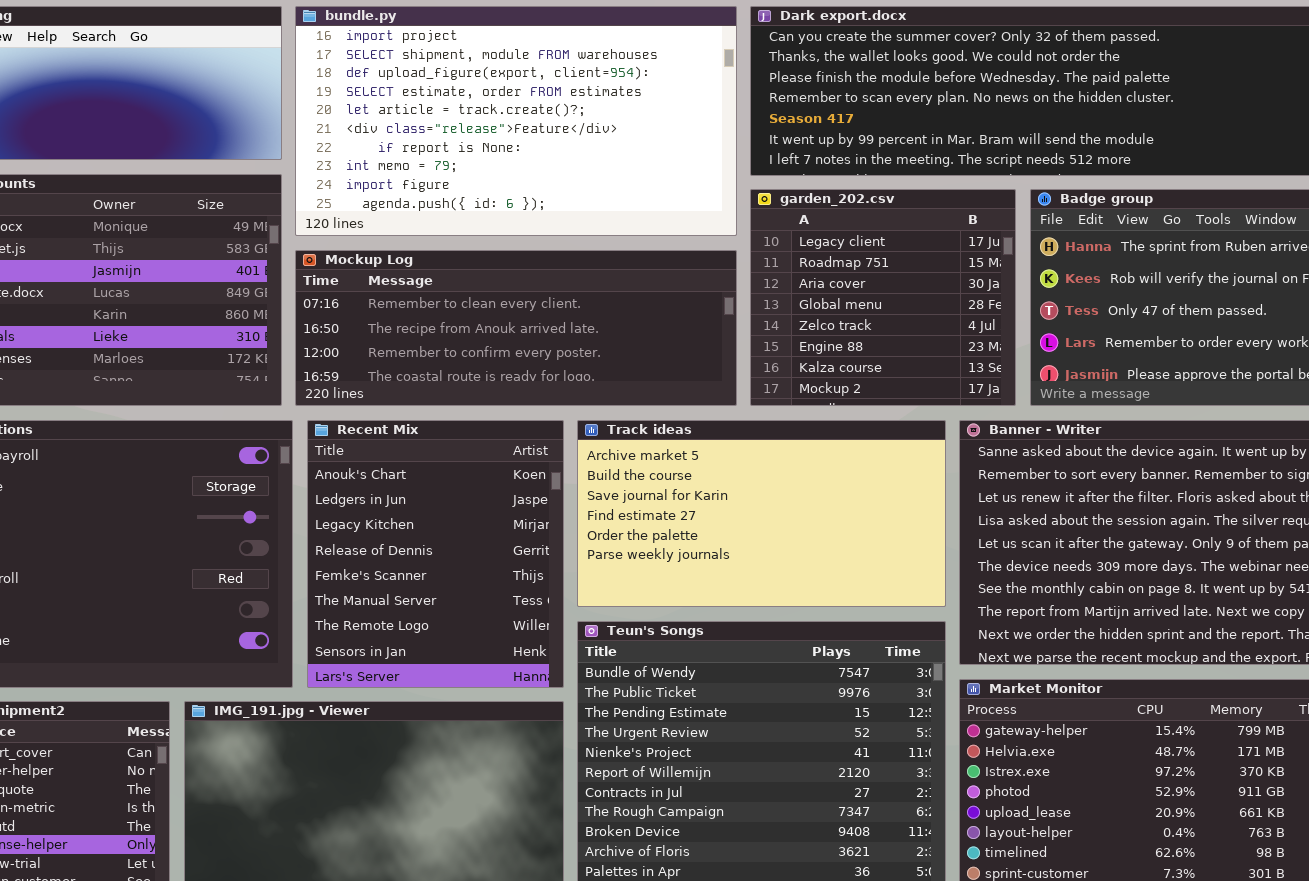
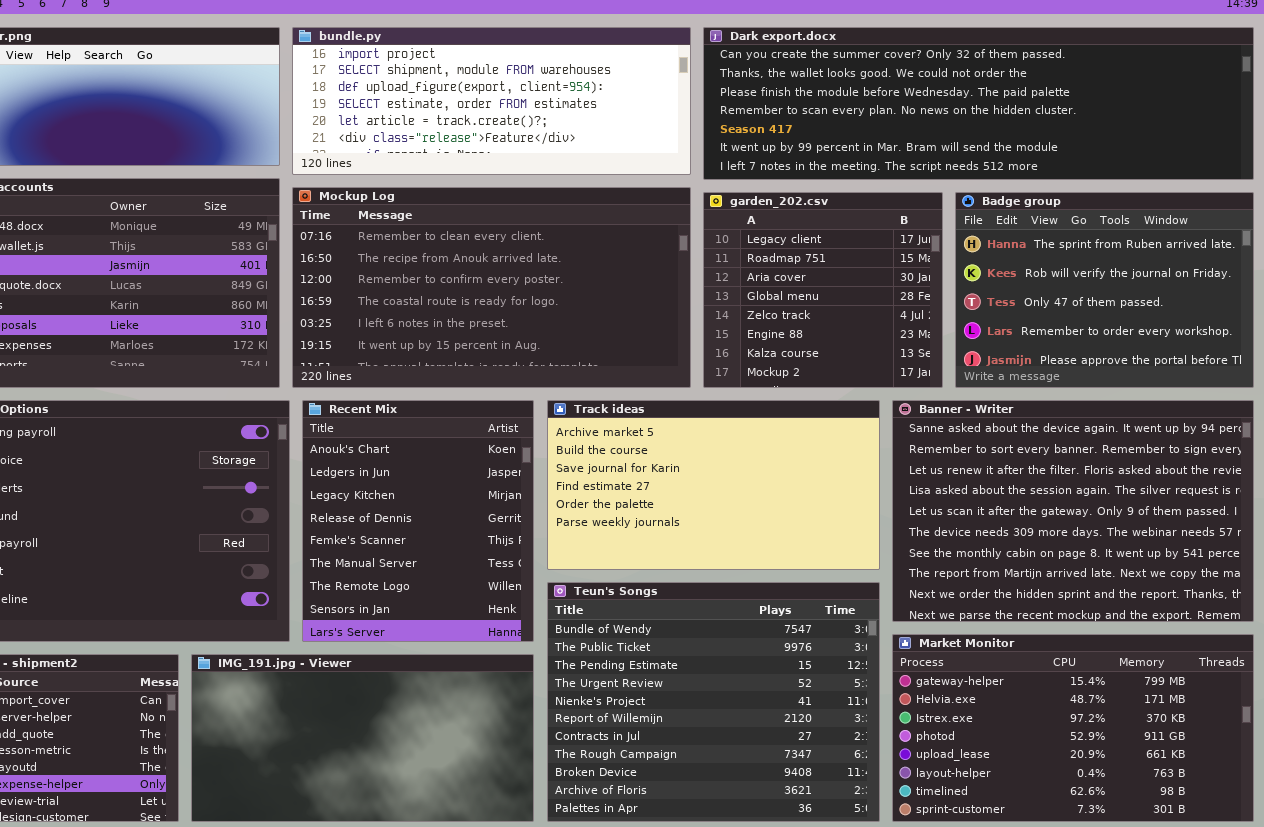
bundle.py: [295,6,737,236] -> [292,27,691,175], resized
Mockup Log: [295,250,737,406] -> [292,187,691,388], resized

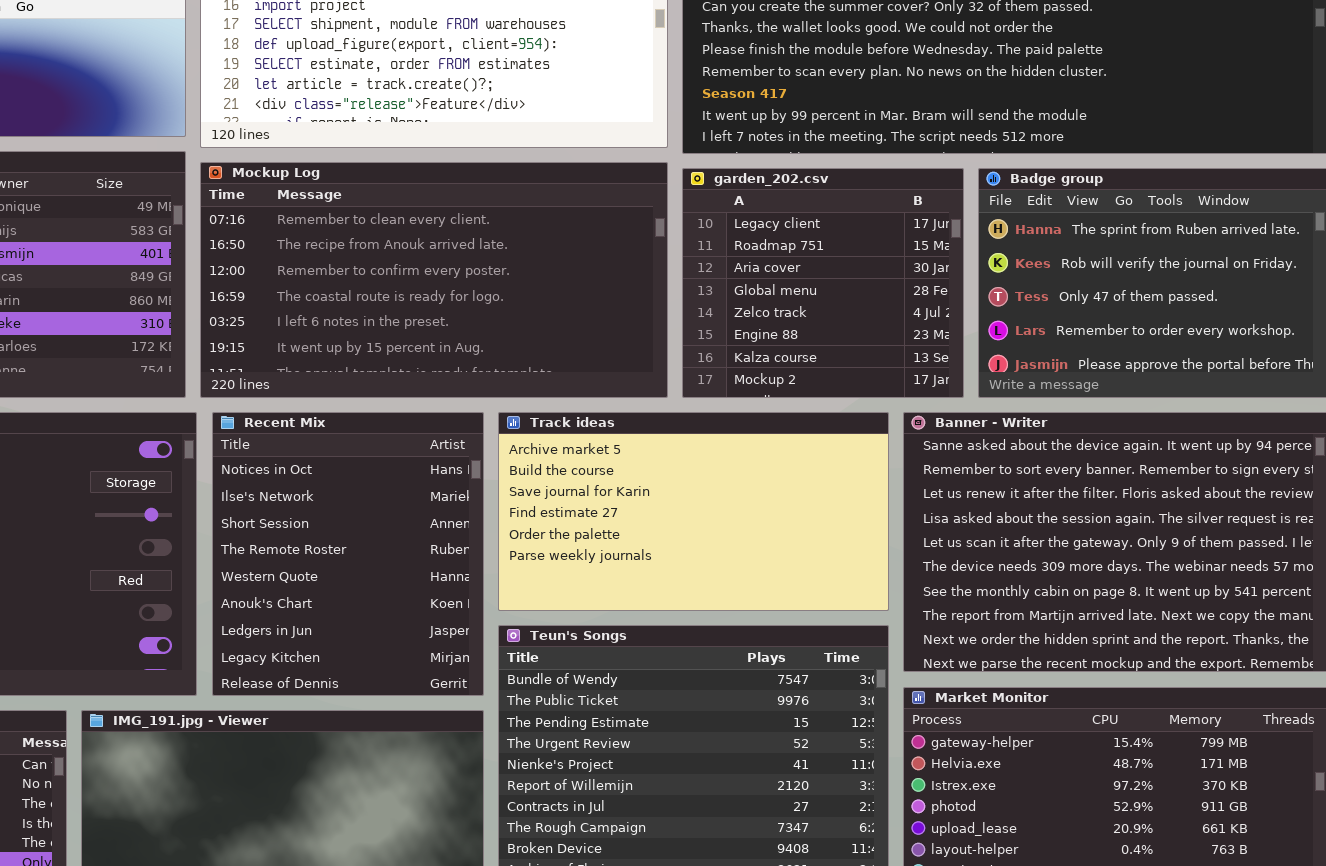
Recent Mix: [302,400,534,642] -> [212,412,484,696], scrolled up 5 rows

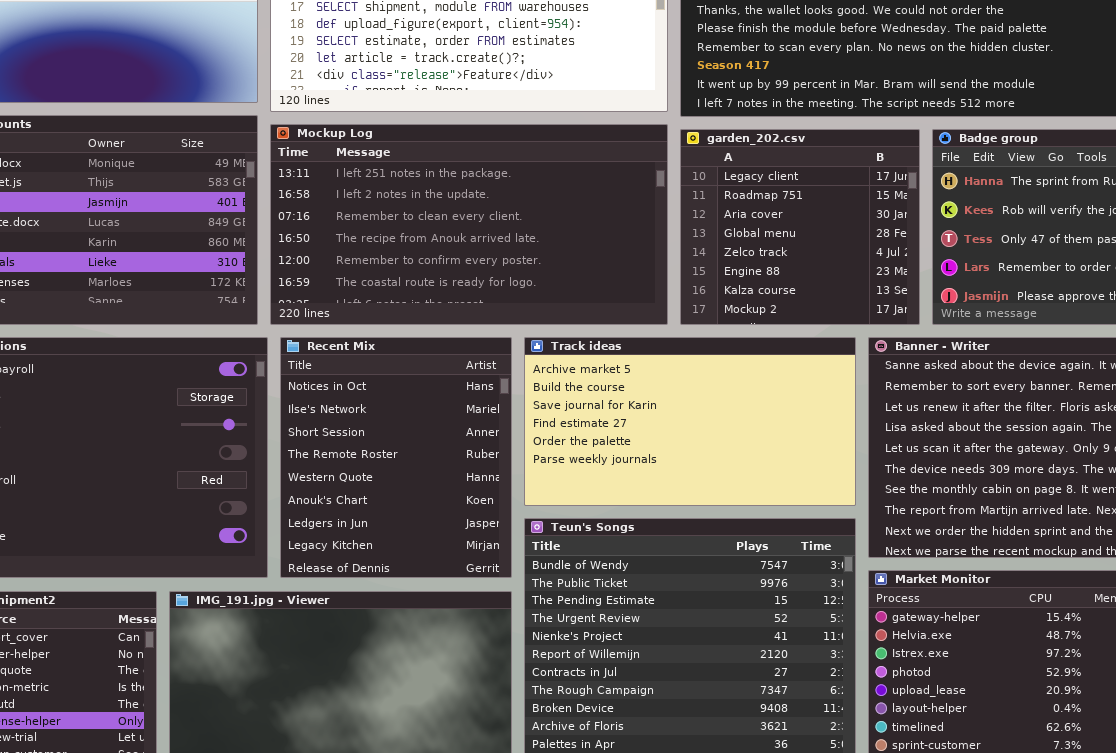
Mockup Log: [200,162,668,398] -> [270,124,668,325], scrolled up 2 rows

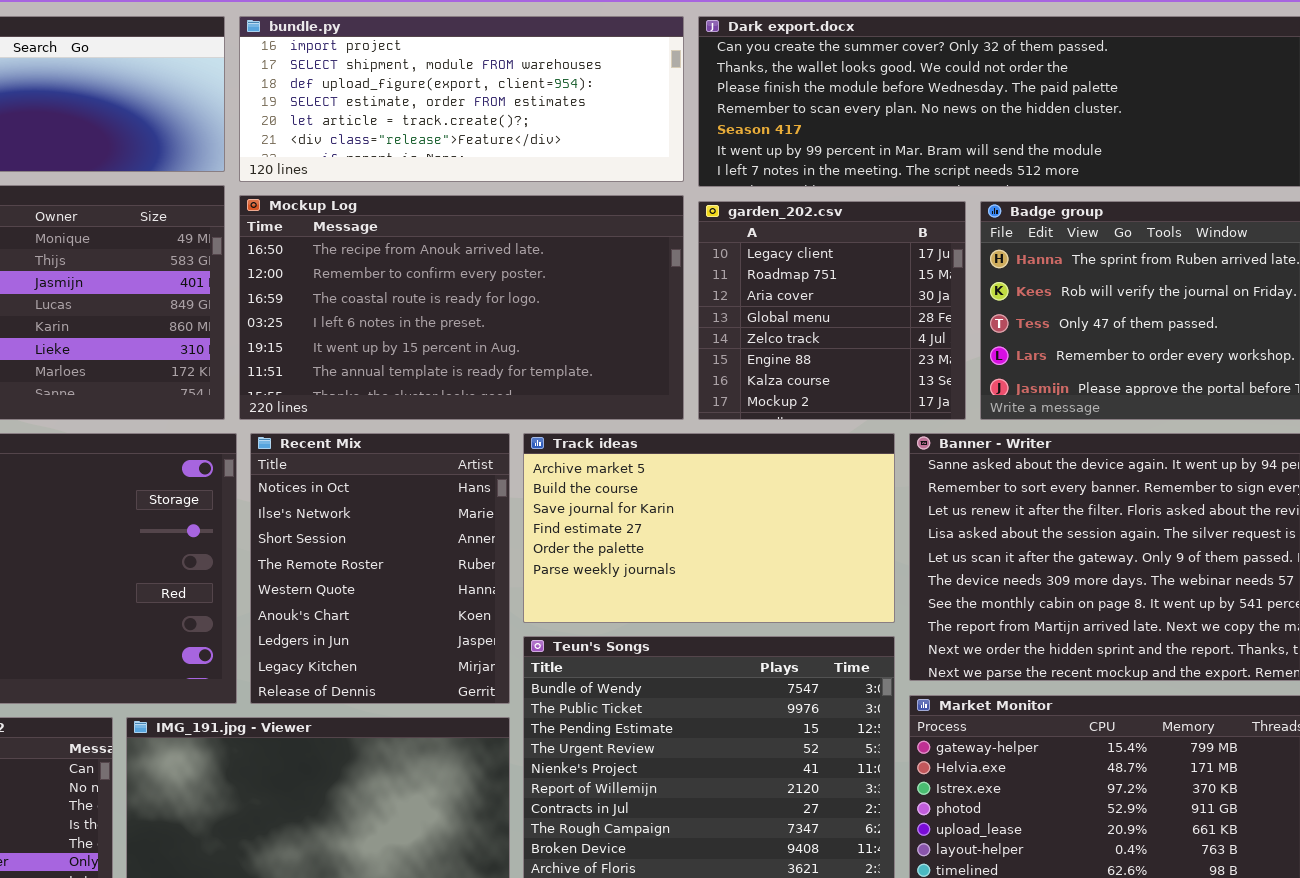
Mockup Log: [270,124,668,325] -> [239,195,684,420], scrolled down 3 rows

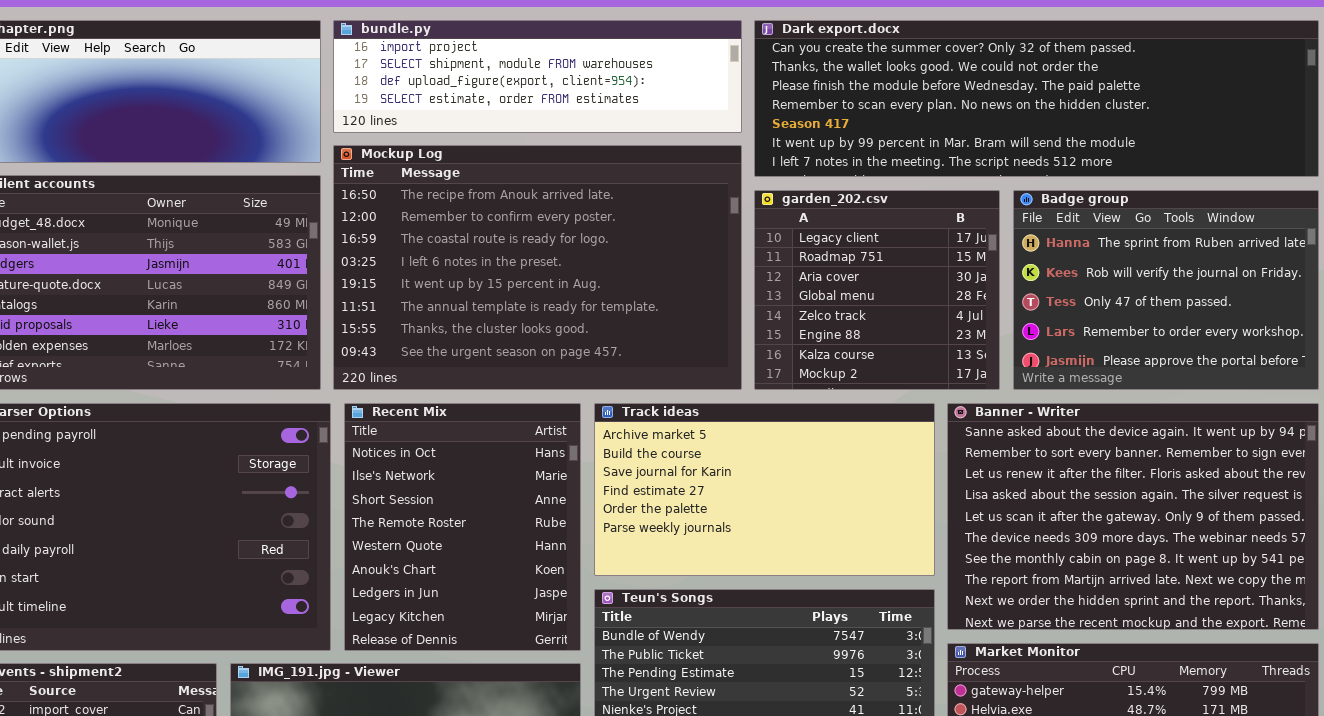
bundle.py: [239,16,684,182] -> [333,20,742,133], resized
Mockup Log: [239,195,684,420] -> [333,145,742,390], resized

